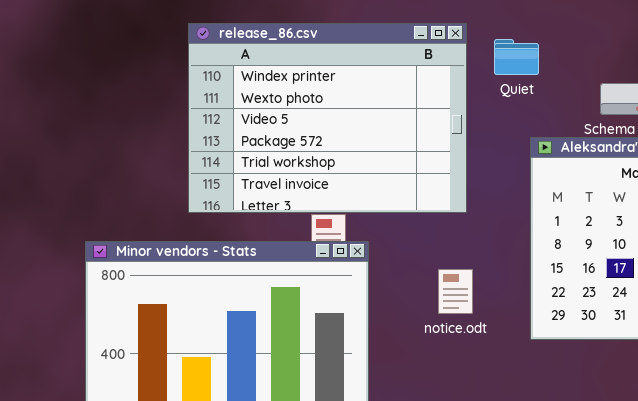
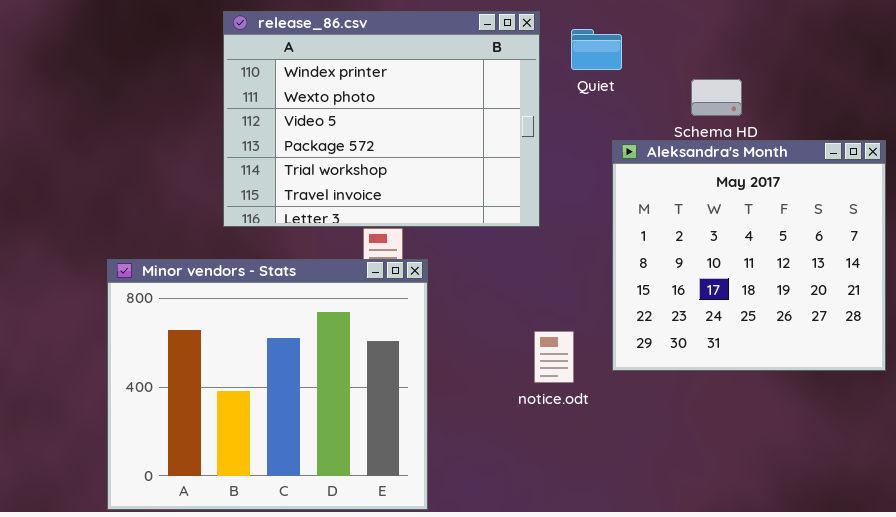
notice.odt: [438,269,473,314] -> [534,331,574,383], moved

